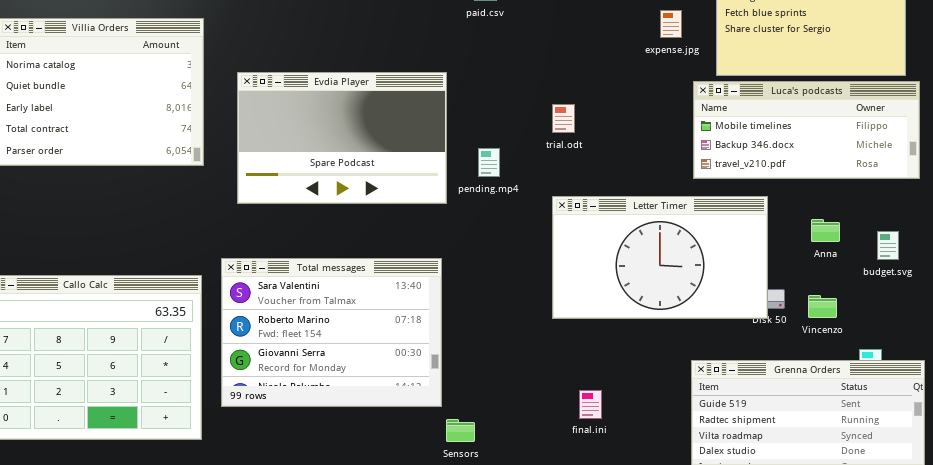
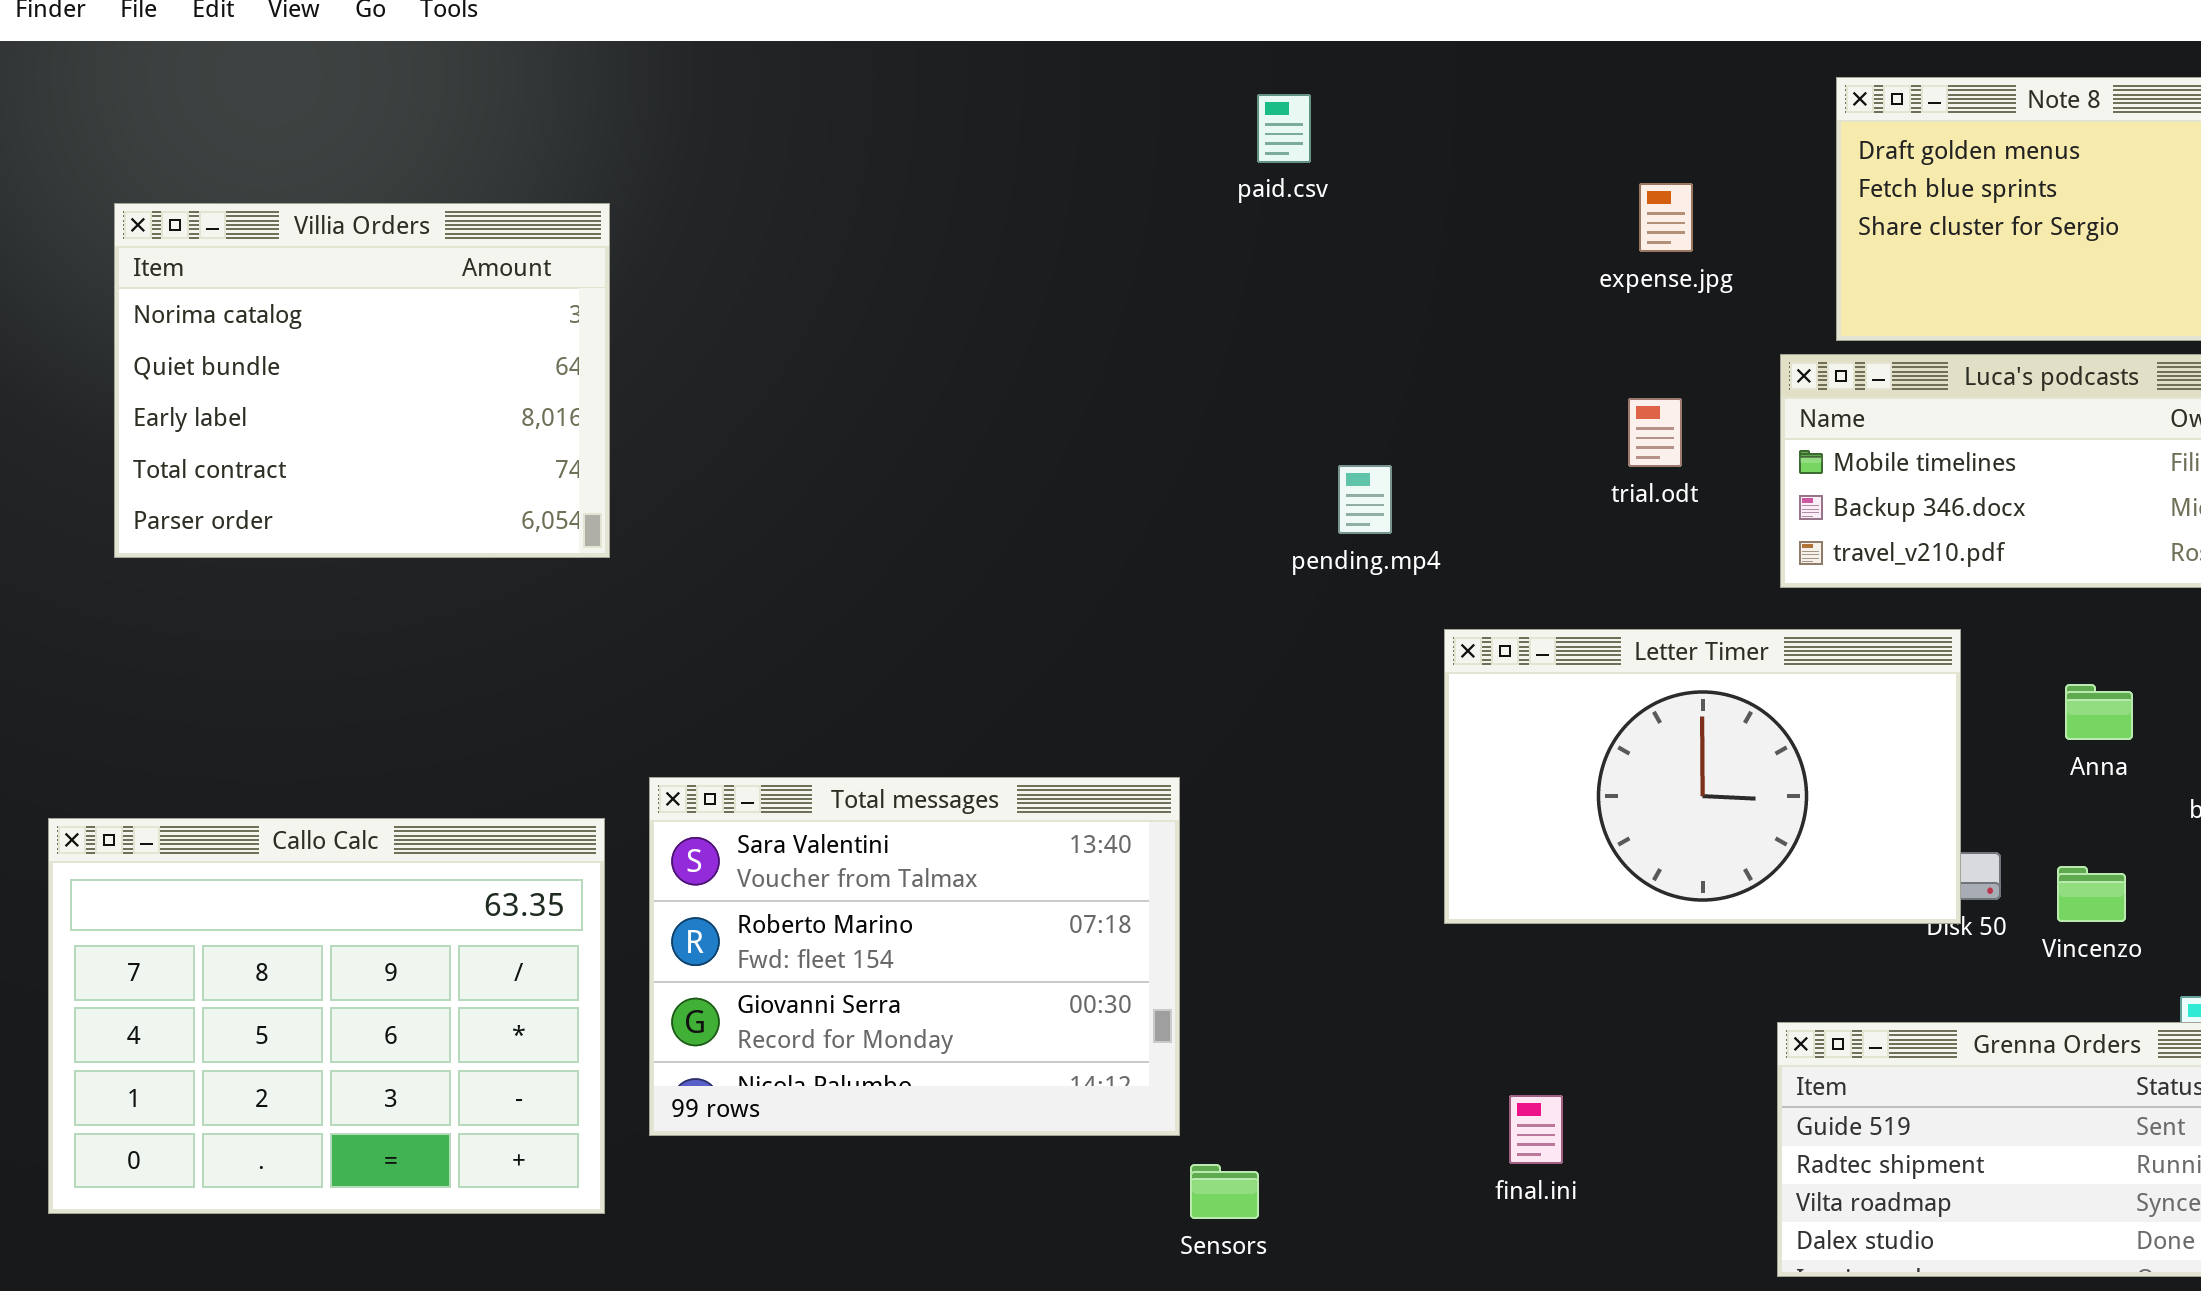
expense.jpg: [660,10,682,38] -> [1639,183,1693,252], moved
Evdia Player: [237,72,447,204] -> none, closed
trial.odt: [552,104,575,133] -> [1628,398,1682,467], moved
pending.mp4: [478,148,500,177] -> [1338,465,1392,534], moved

